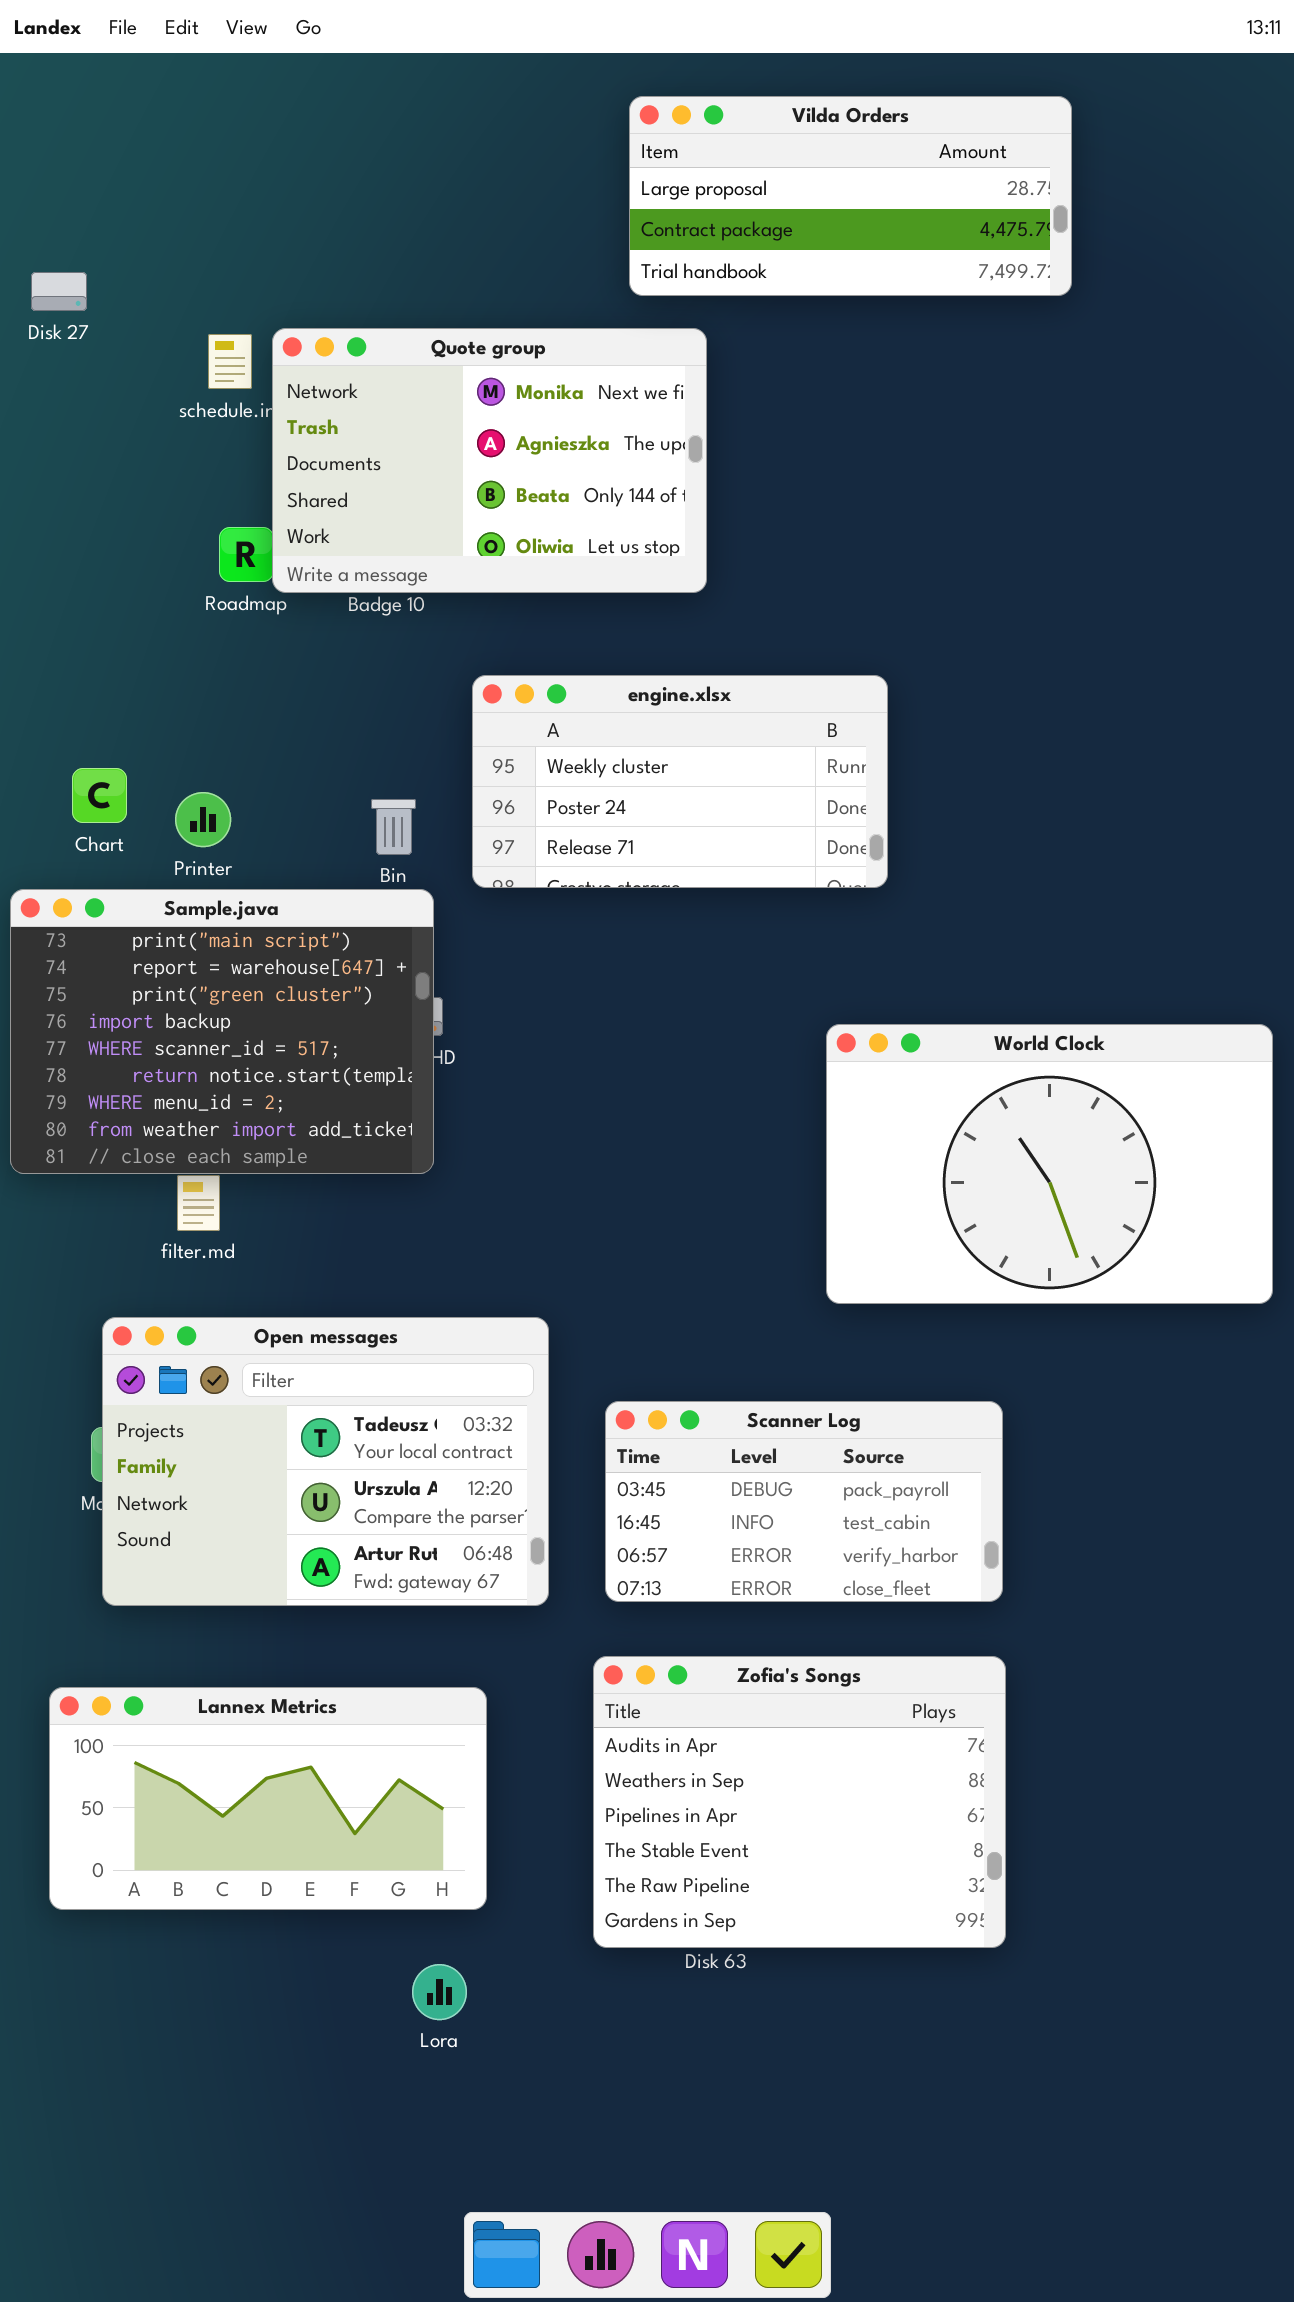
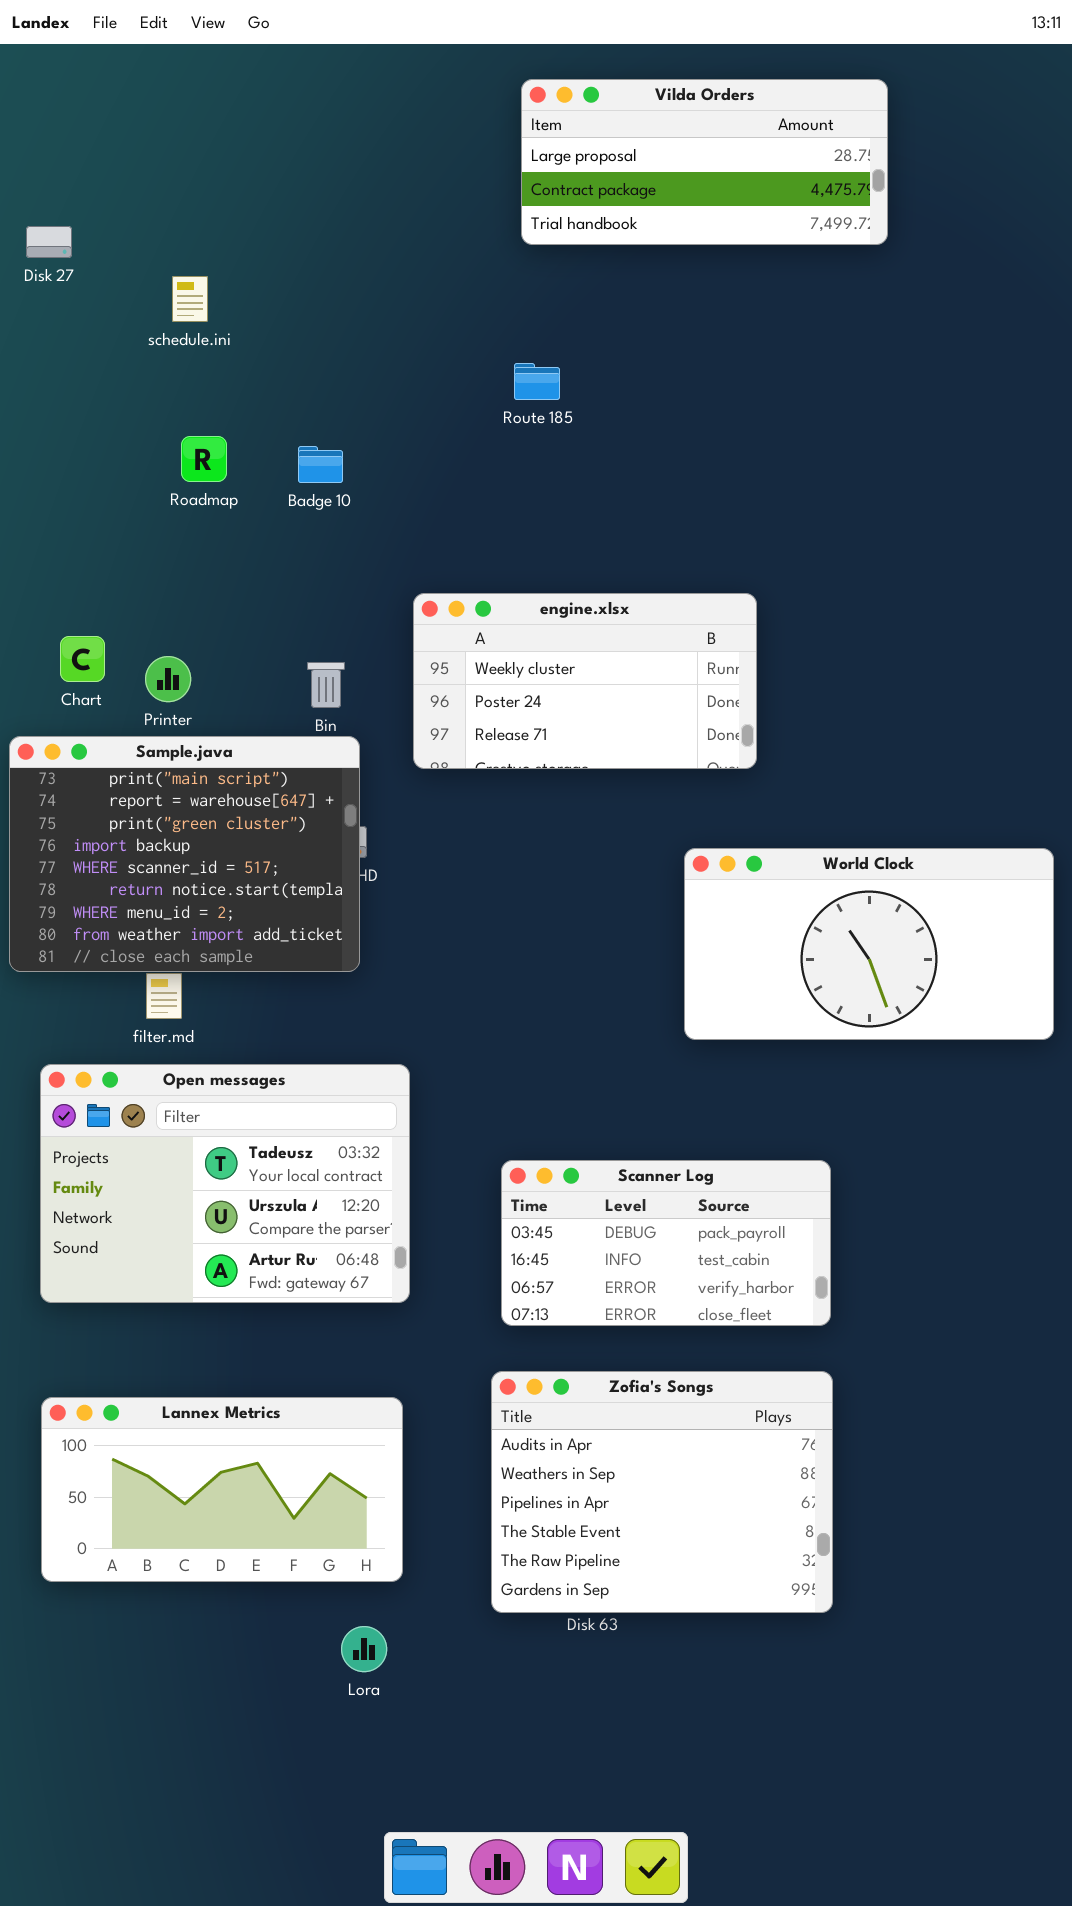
Quote group: [272,328,707,593] -> none, closed
engine.xlsx: [472,675,888,888] -> [413,593,757,769], moved
World Clock: [826,1024,1273,1304] -> [684,848,1054,1040], resized
Open messages: [102,1317,549,1606] -> [40,1064,410,1303], moved

